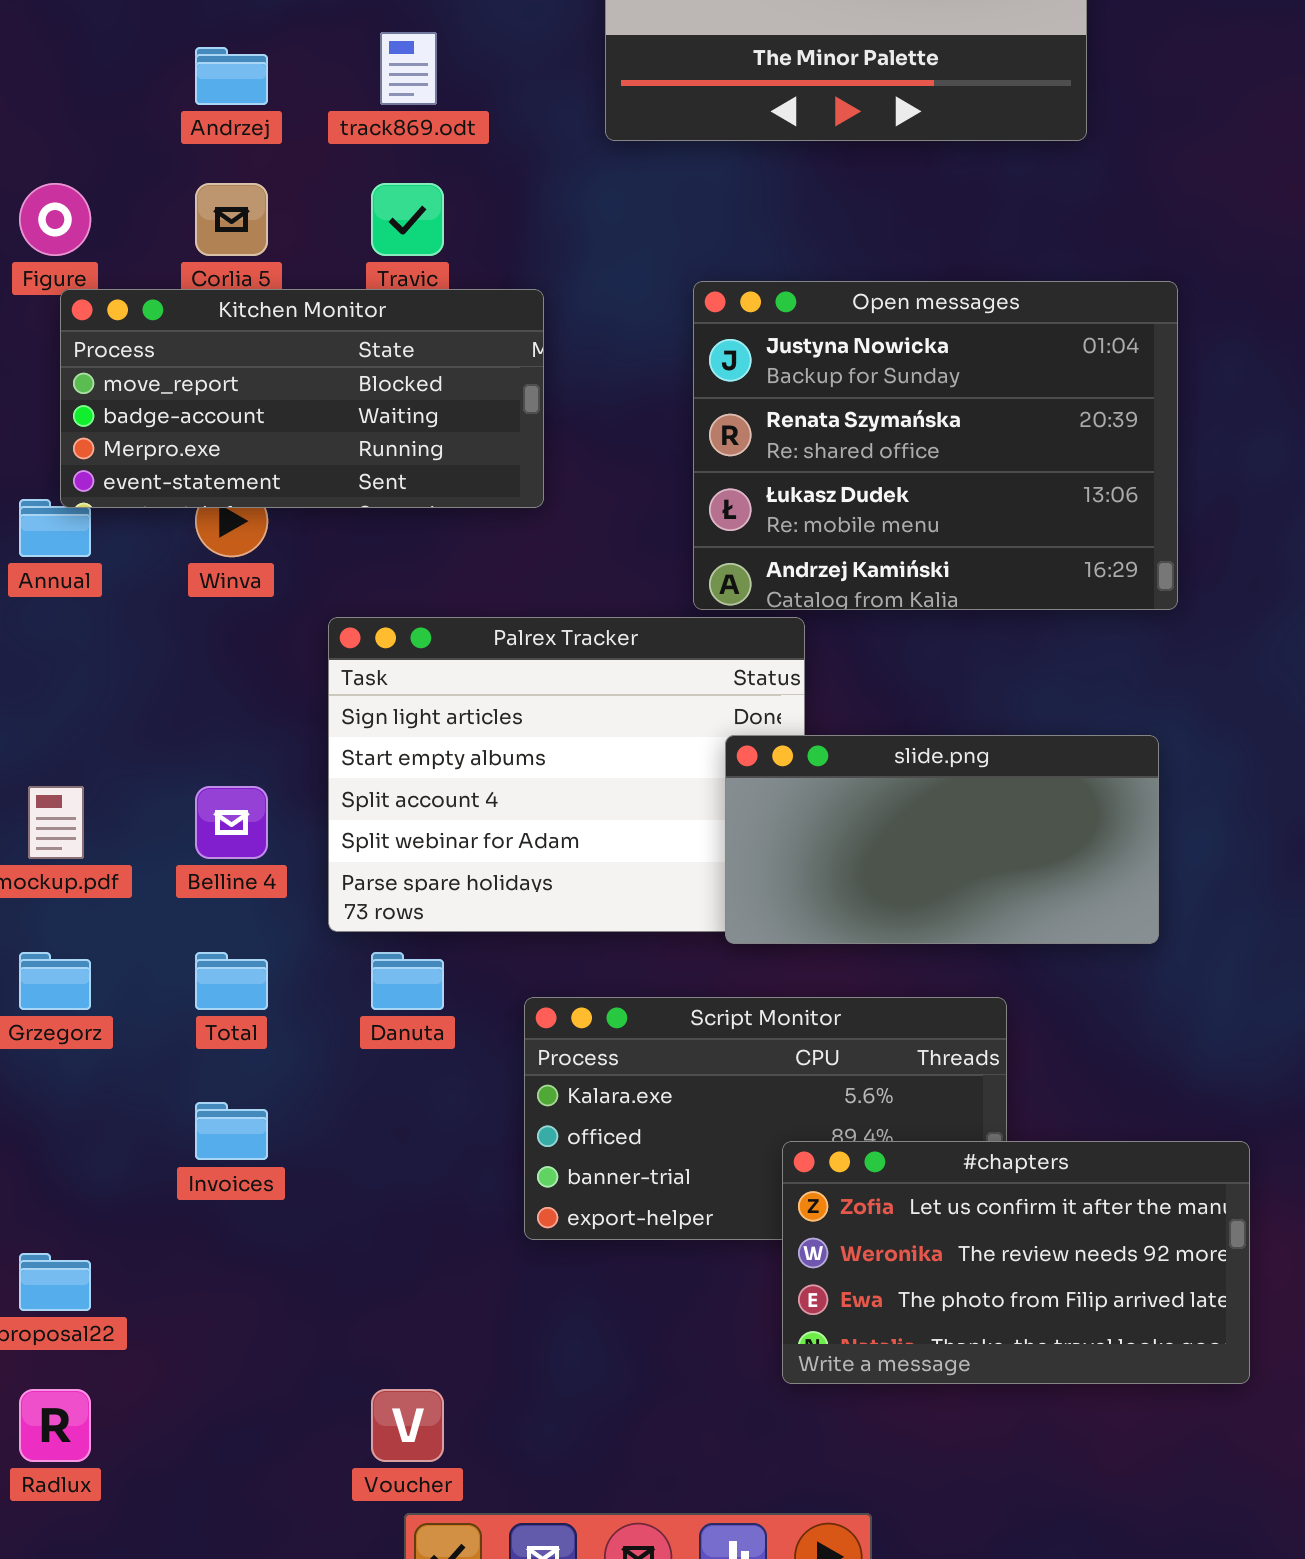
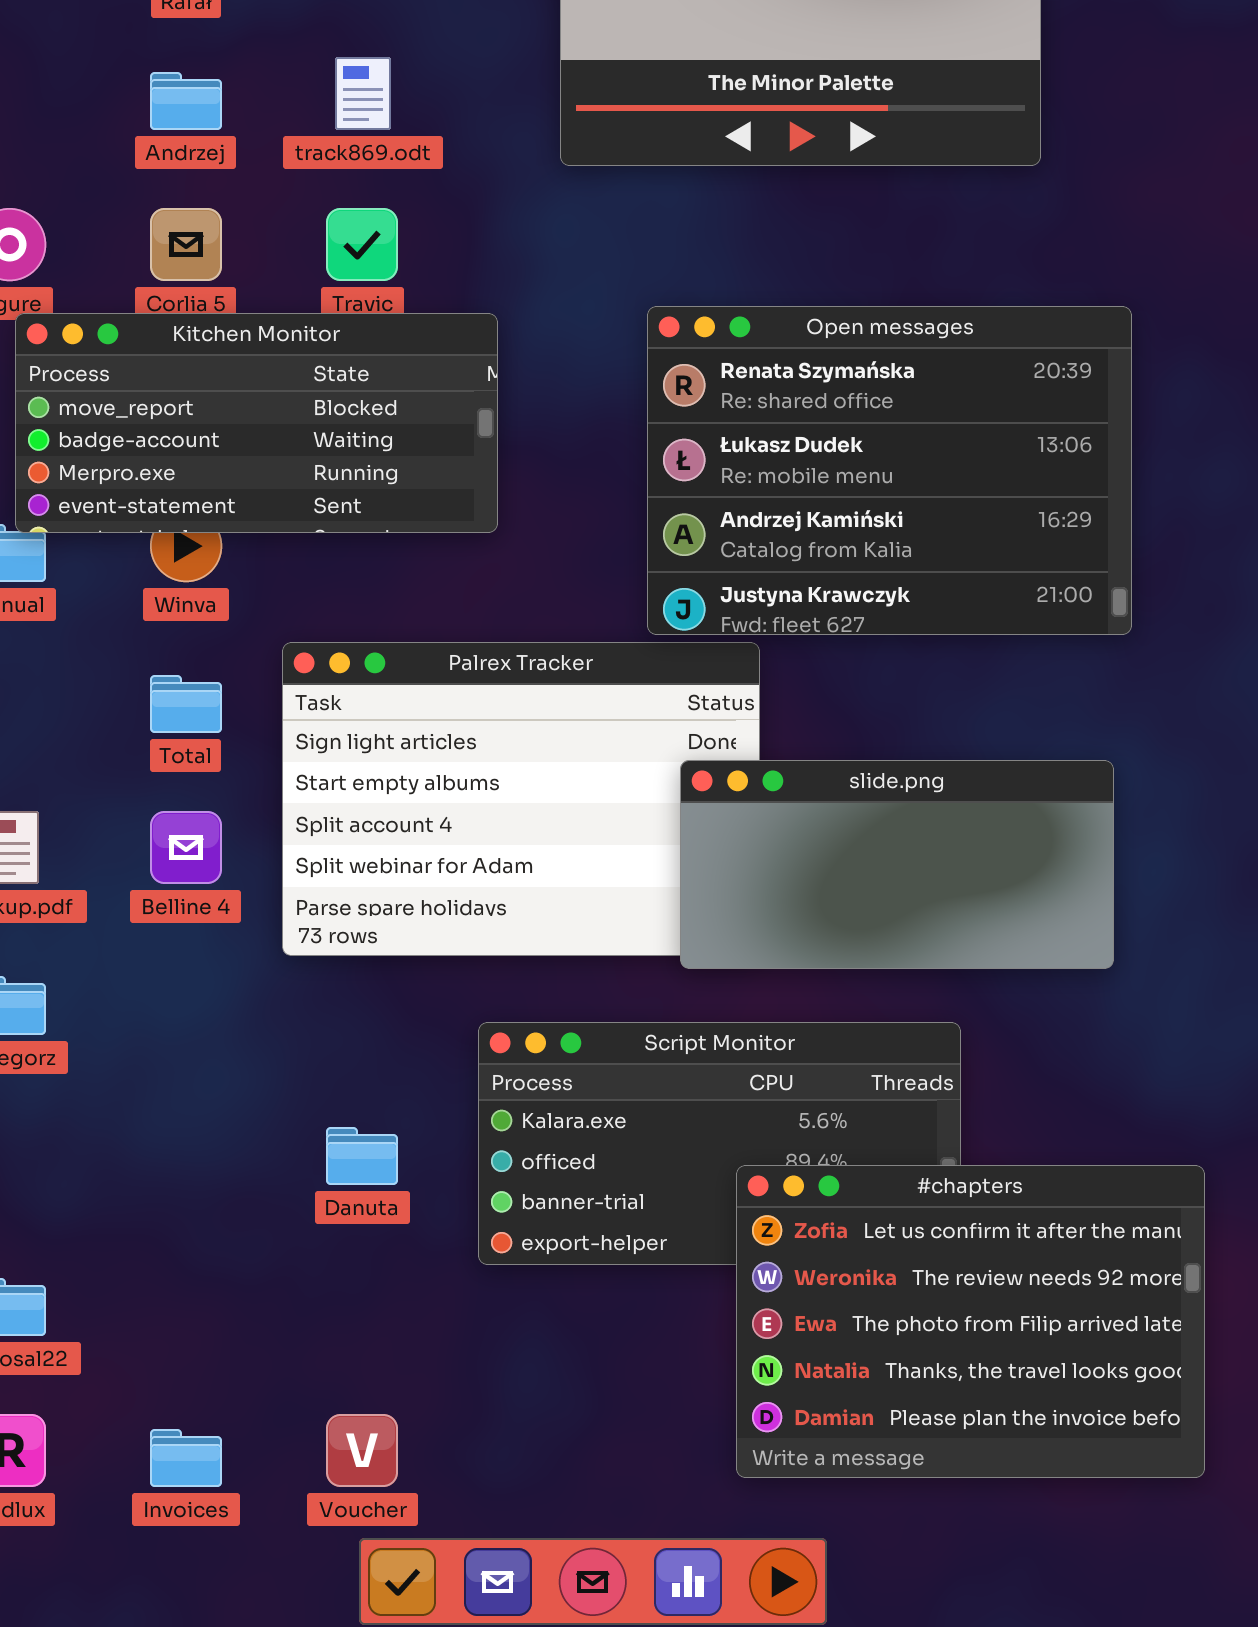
Open messages: [693,281,1178,610] -> [647,306,1132,635], scrolled down 1 row
Total: [195,952,268,1010] -> [150,675,222,733], moved
Danuta: [371,952,444,1010] -> [326,1127,398,1185], moved
Invoices: [195,1102,268,1160] -> [150,1429,222,1487], moved
#chapters: [782,1141,1250,1384] -> [736,1165,1205,1478], resized

